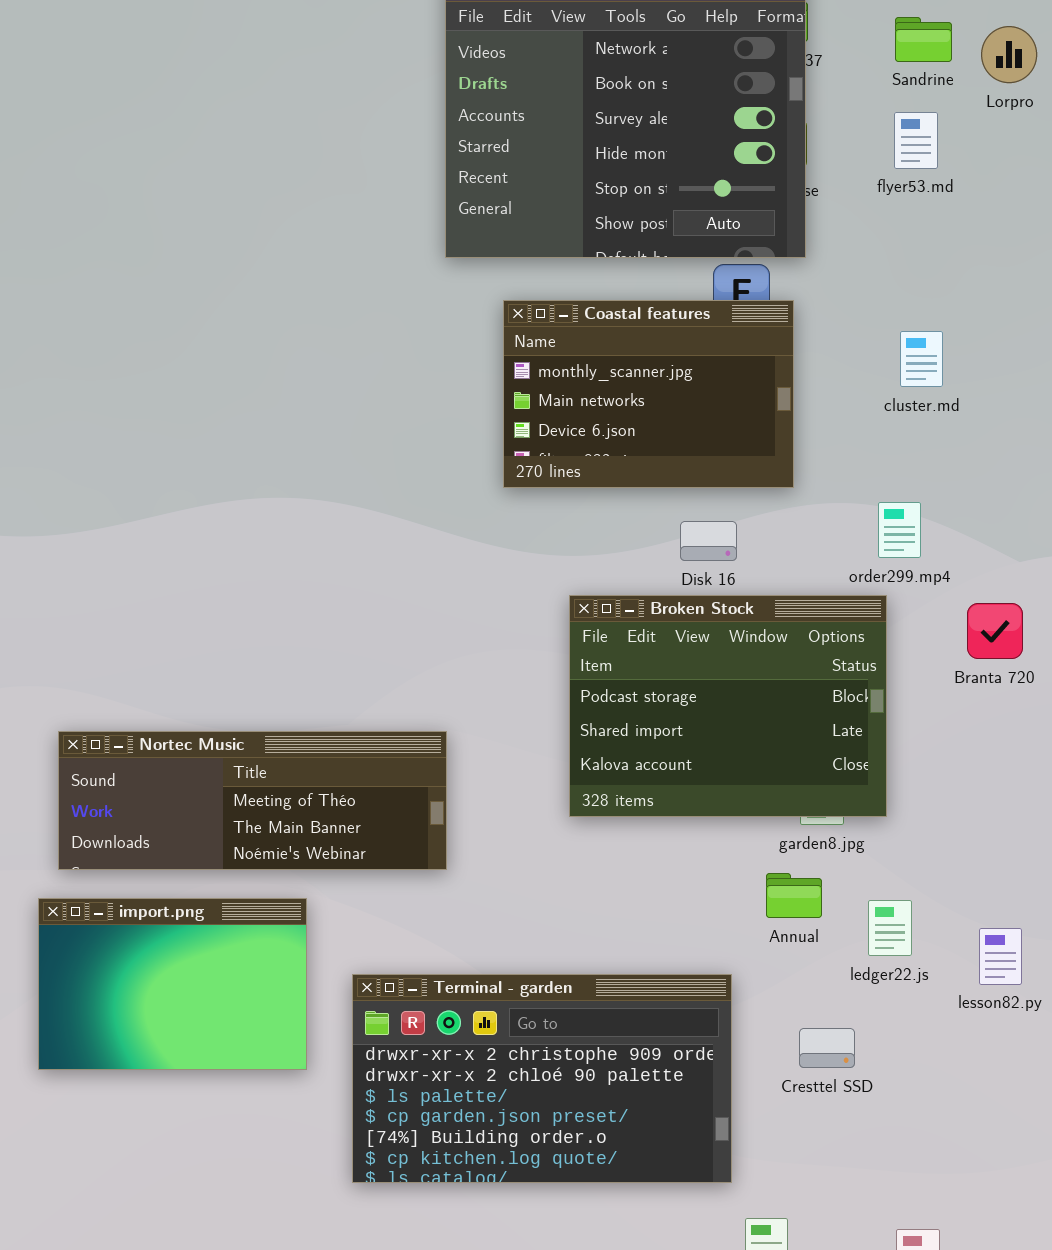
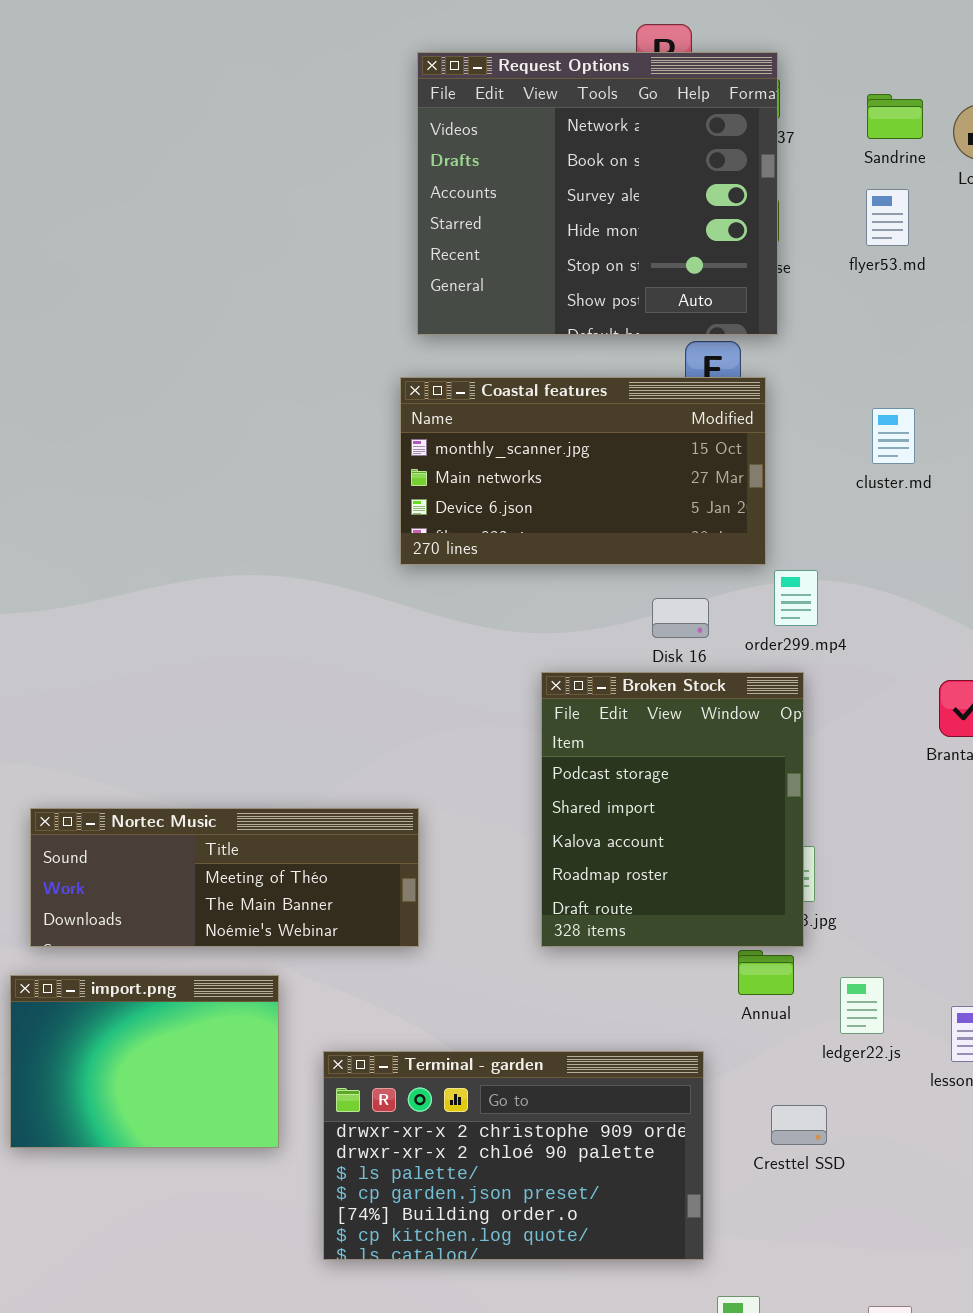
Coastal features: [503,300,794,488] -> [400,377,766,565], resized
order299.mp4: [878,502,921,558] -> [774,570,818,626], moved
Broken Stock: [569,595,887,817] -> [541,672,804,947], resized

